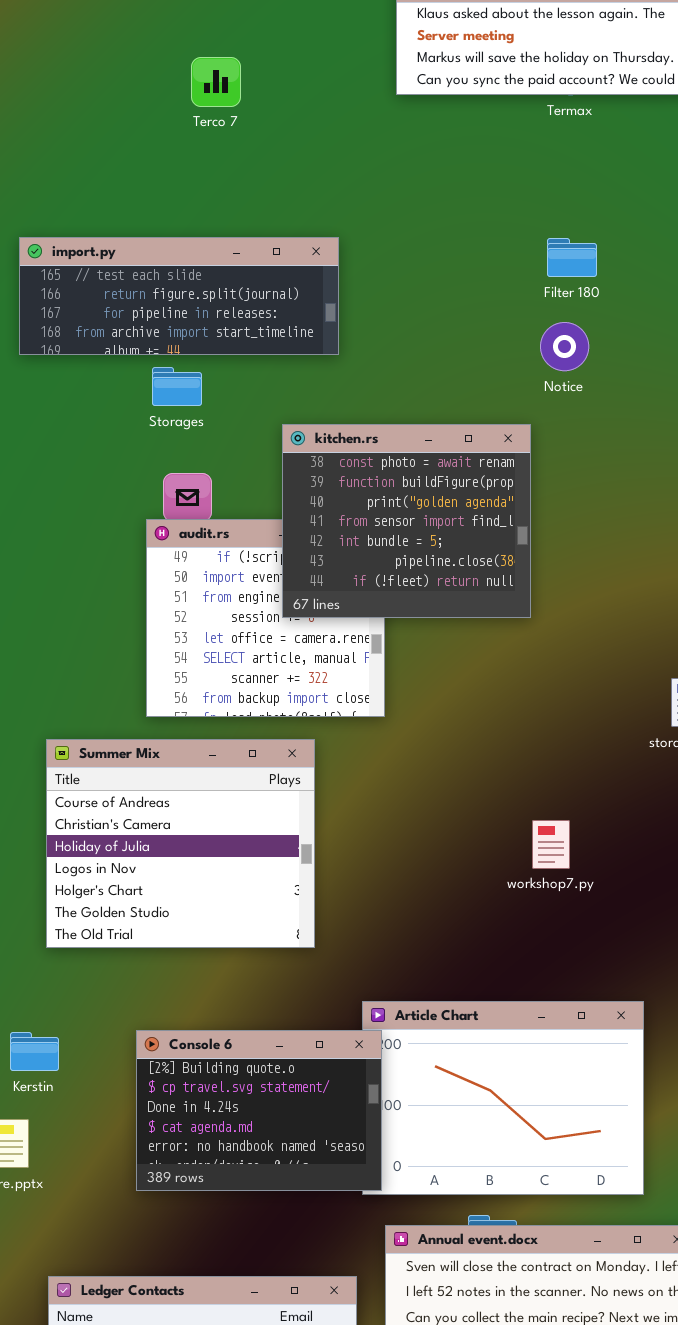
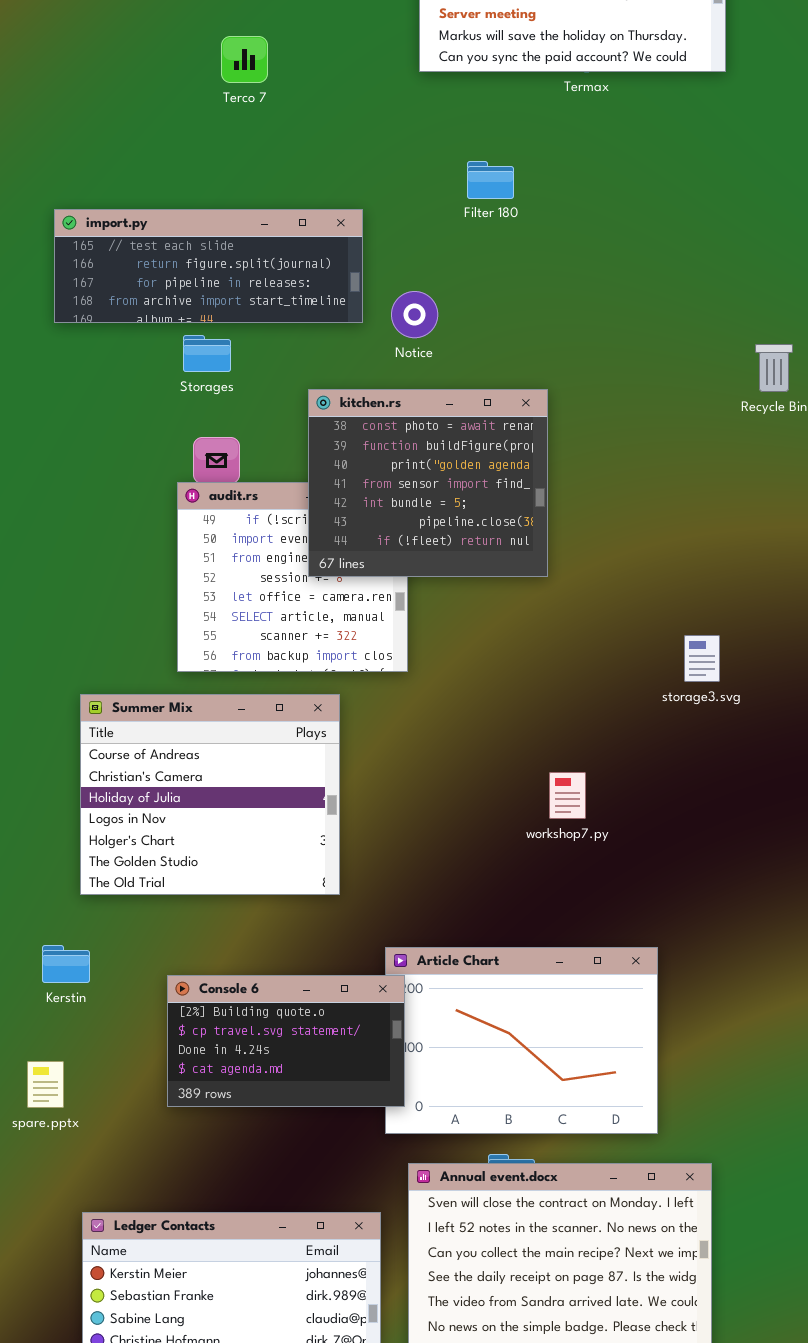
Filter 180: [547,238,597,277] -> [467,161,514,199], moved
Notice: [540,322,589,371] -> [391,291,438,338], moved
Console 6: [136,1030,382,1191] -> [167,975,405,1107], resized
Kerstin: [10,1032,59,1071] -> [42,945,90,983], moved

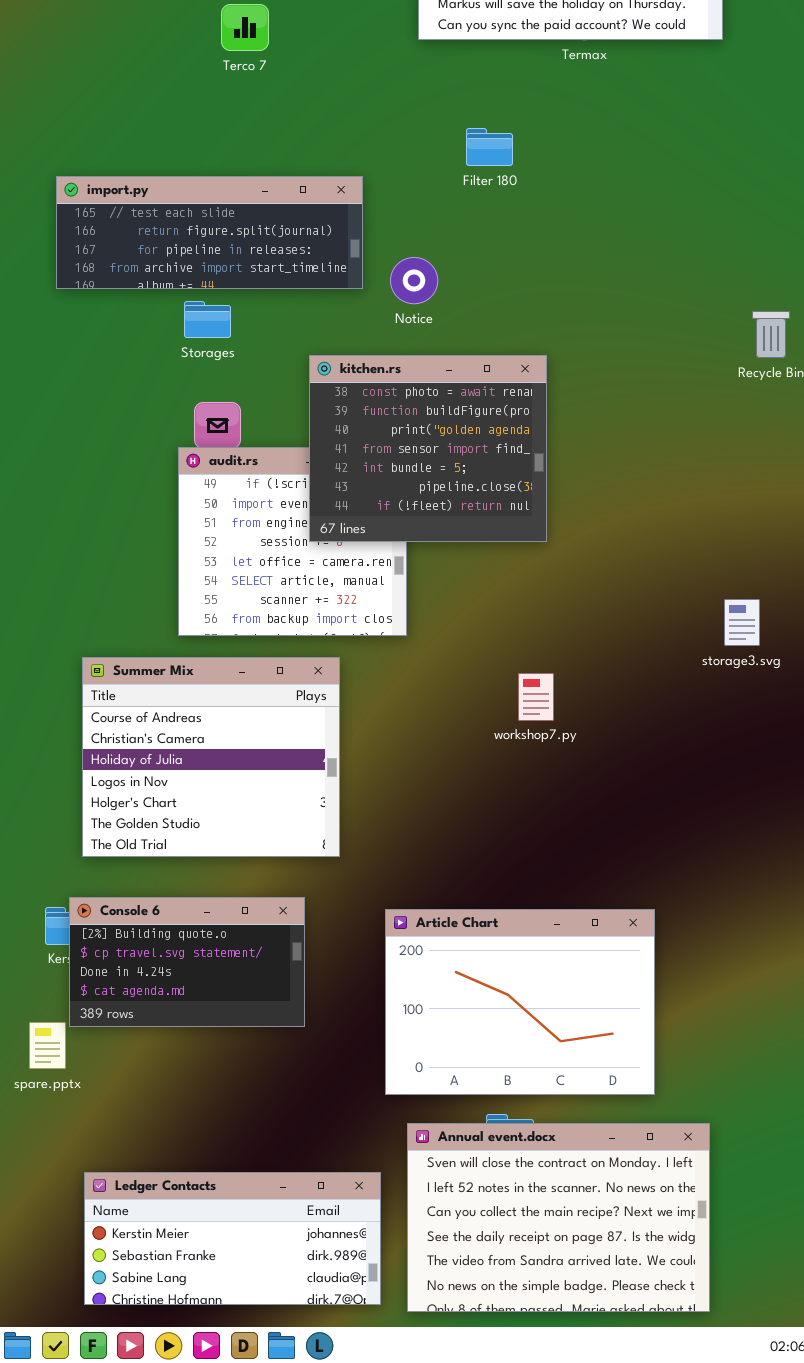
storage3.svg: [684,635,720,682] -> [724,599,760,646], moved
workshop7.py: [549,772,586,819] -> [518,673,554,721], moved
Console 6: [167,975,405,1107] -> [69,897,305,1027], moved

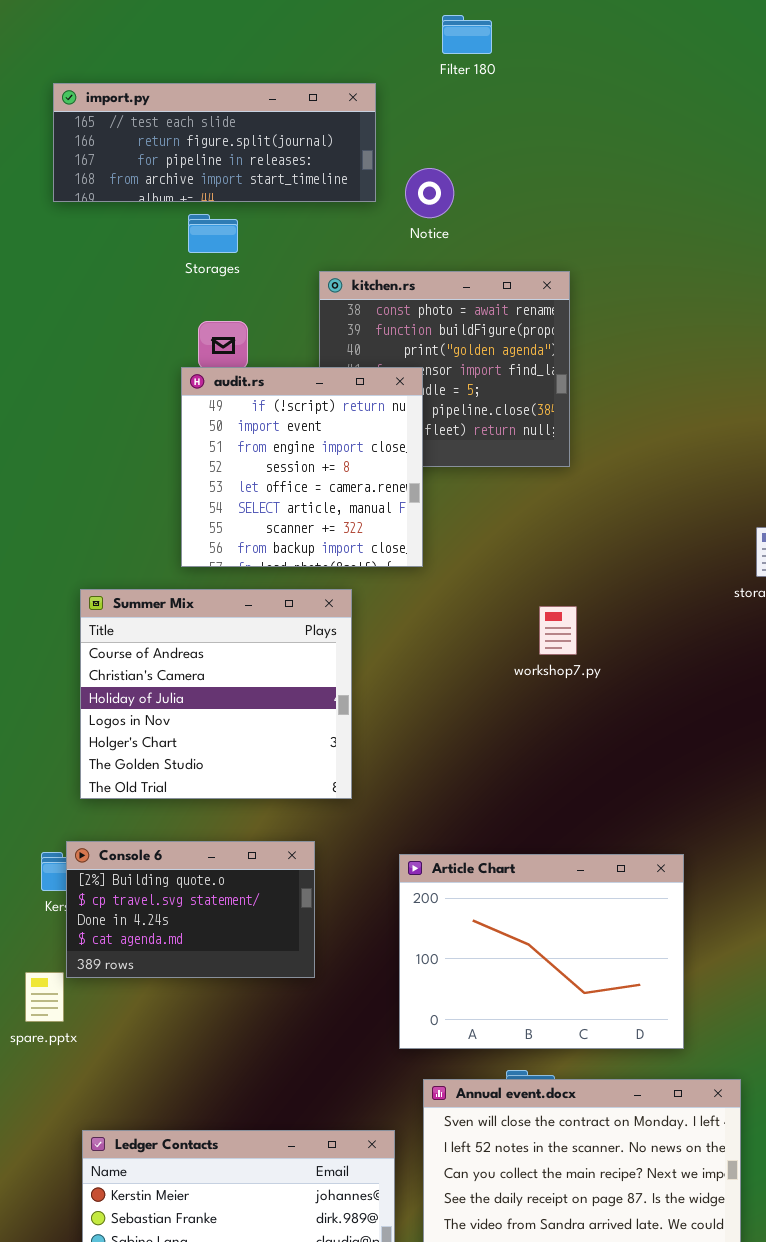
Filter 180: [466,128,513,166] -> [442,15,492,54], moved
audit.rs: [178,447,407,636] -> [181,367,423,567], raised

